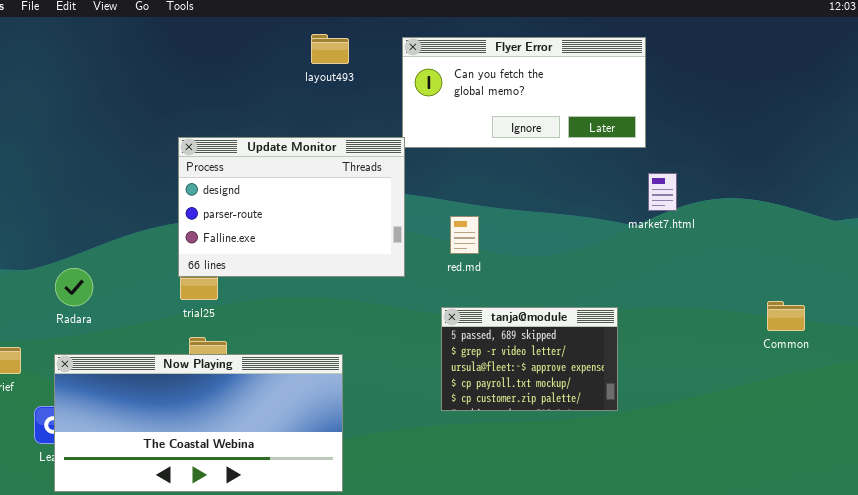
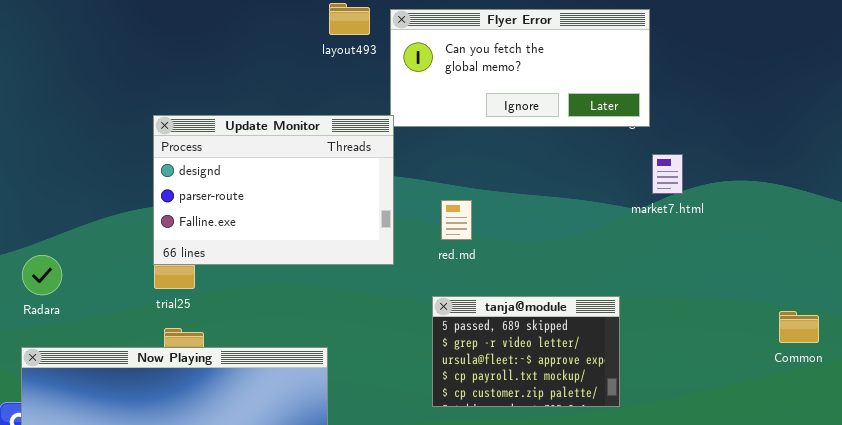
layout493: [311,34,349,64] -> [329,3,370,35], moved
Common: [767,301,805,331] -> [779,311,819,343], moved

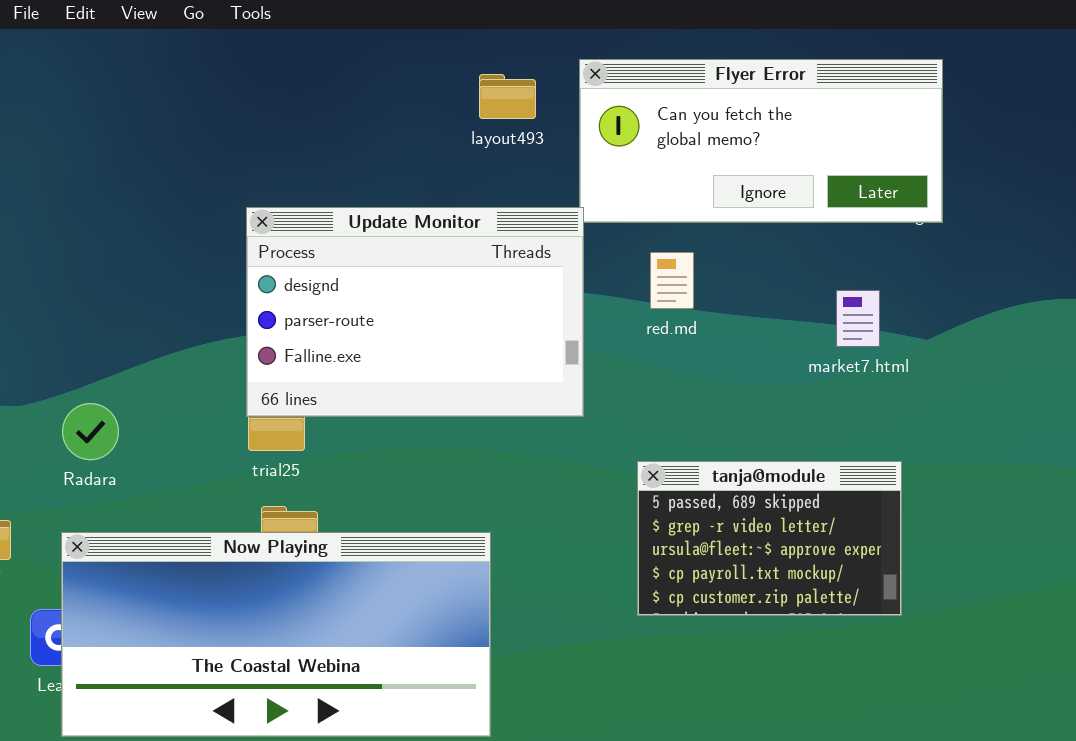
layout493: [329,3,370,35] -> [479,74,536,119], moved
market7.html: [652,154,683,194] -> [836,290,880,347], moved
red.md: [441,200,472,240] -> [650,252,694,309], moved

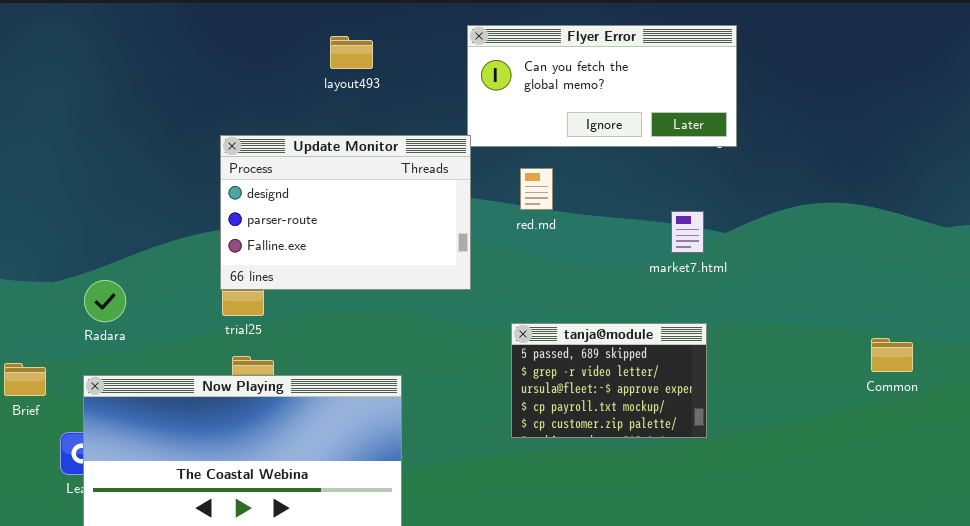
layout493: [479,74,536,119] -> [330,36,373,69], moved
market7.html: [836,290,880,347] -> [671,211,704,253], moved

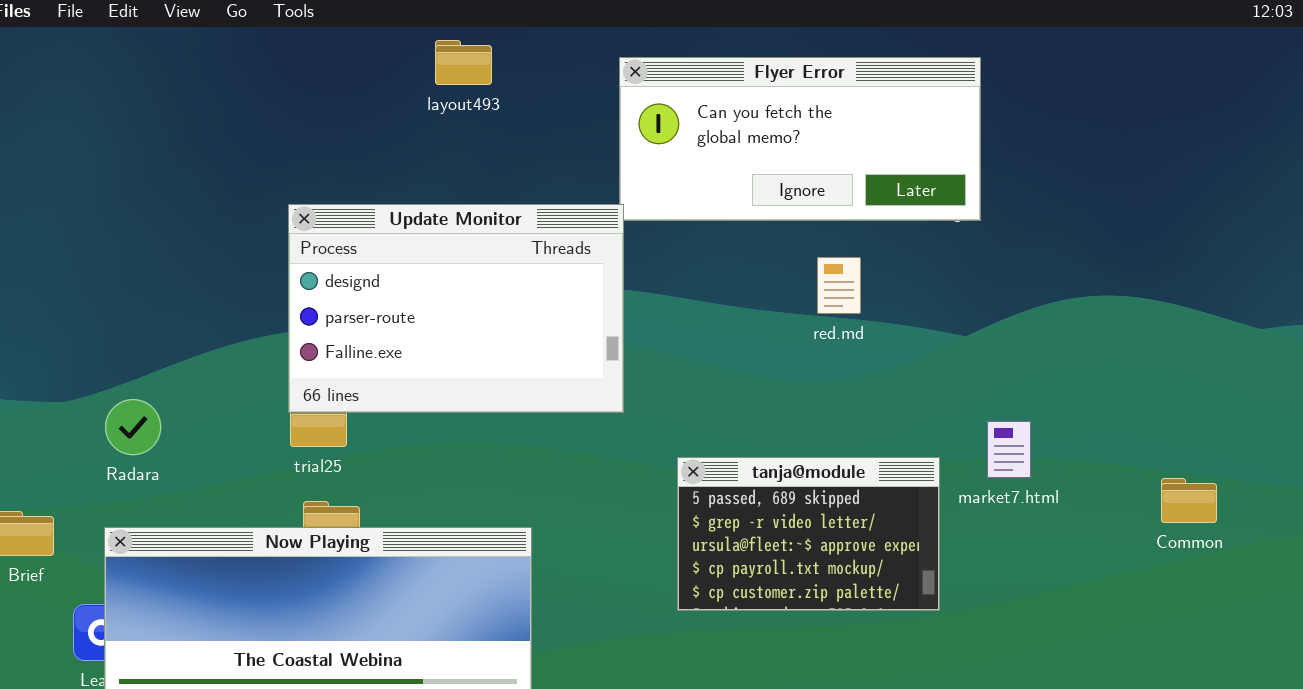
layout493: [330,36,373,69] -> [435,40,492,85], moved
red.md: [520,168,553,210] -> [817,257,861,314], moved
market7.html: [671,211,704,253] -> [987,421,1031,478], moved

